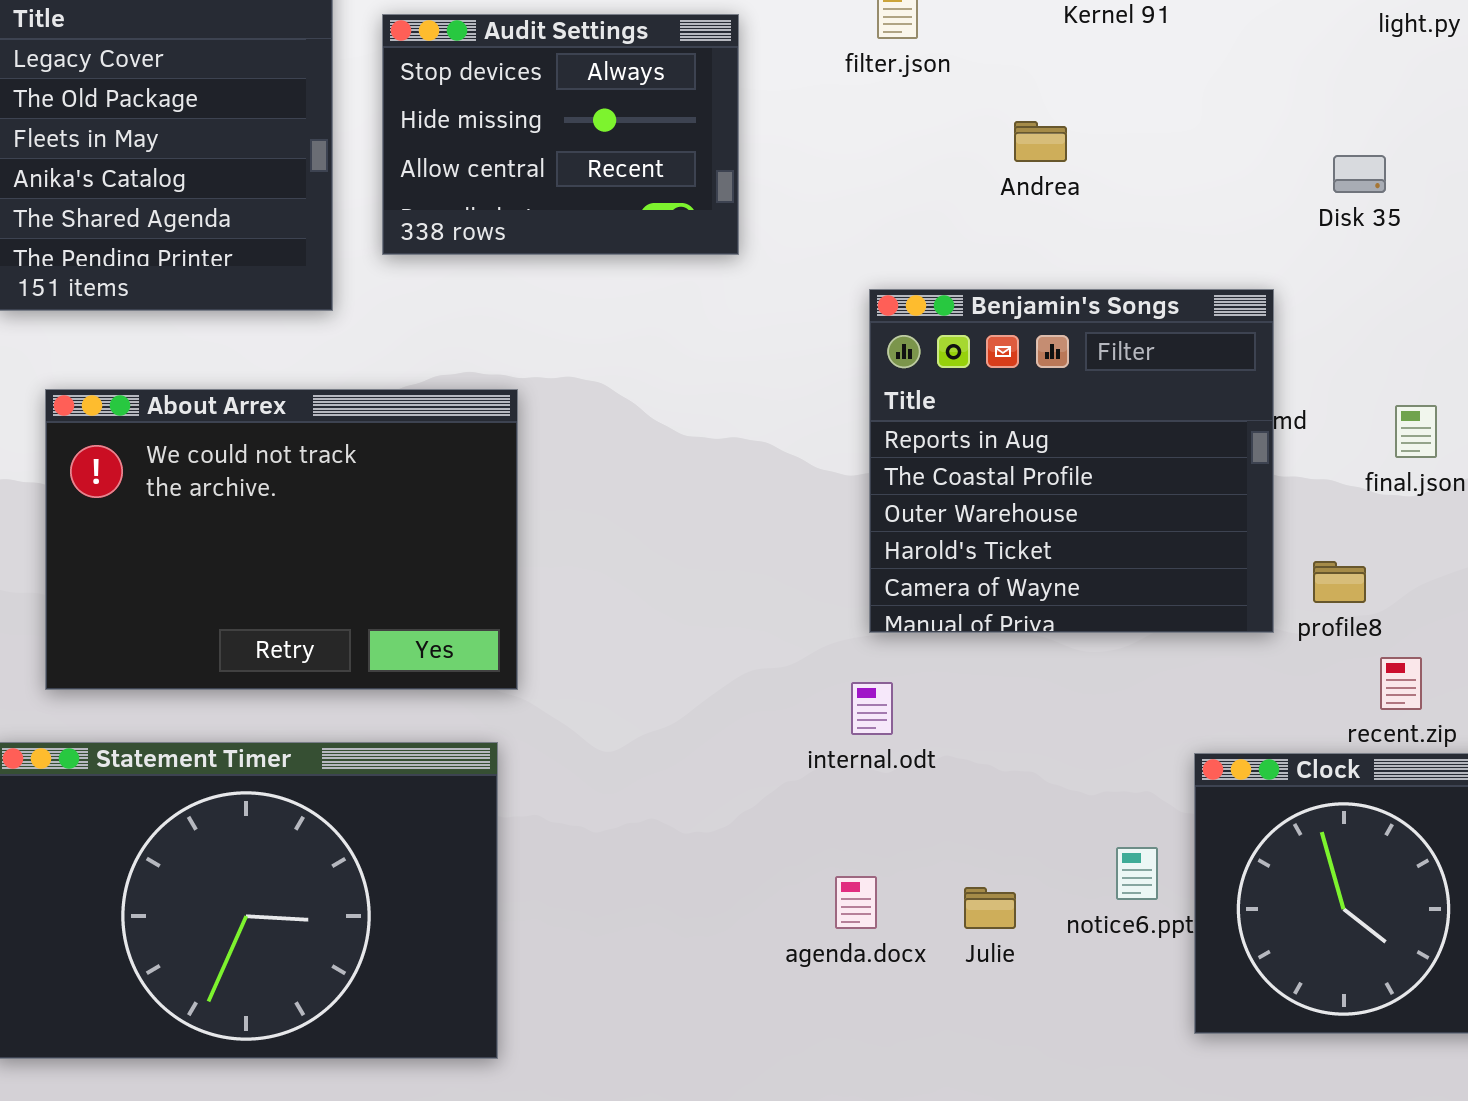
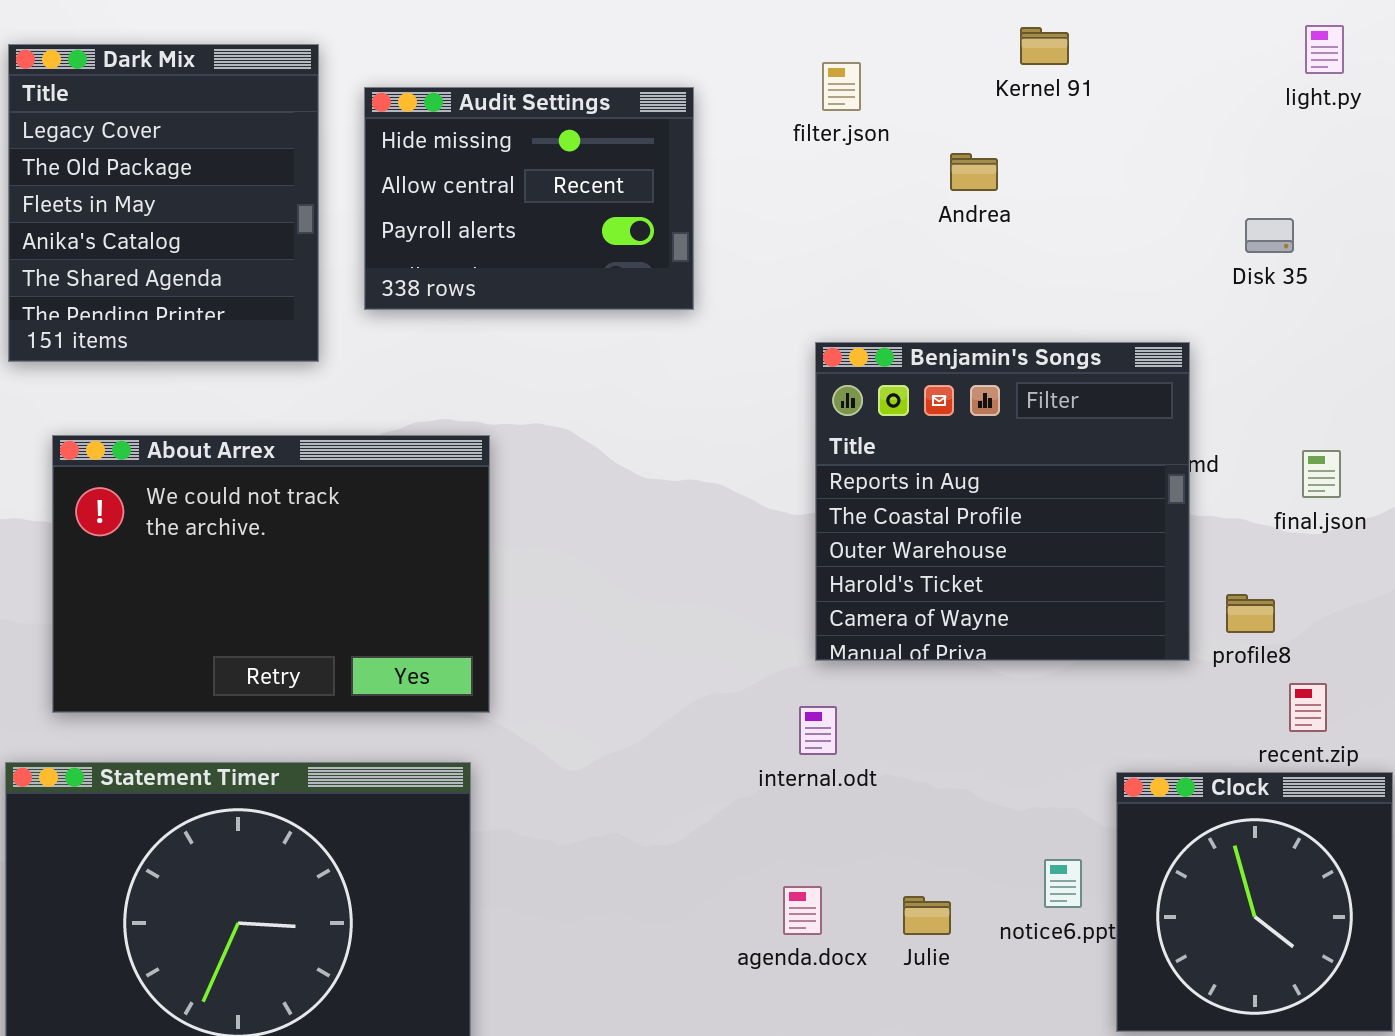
Audit Settings: [382,14,739,255] -> [364,87,694,310], scrolled down 1 row
Andrea: [1014,121,1067,162] -> [950,153,998,191], moved

